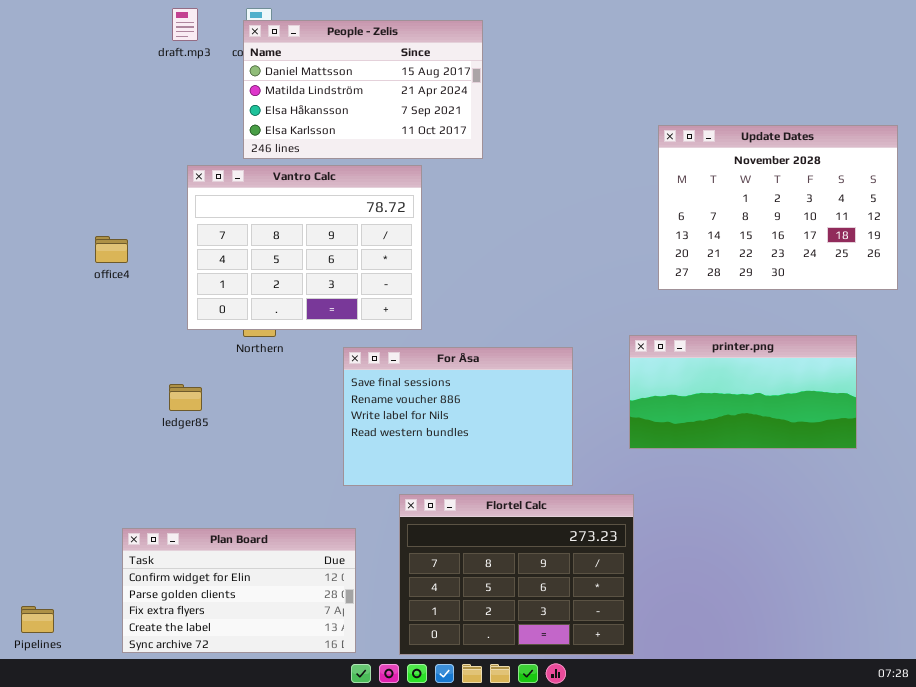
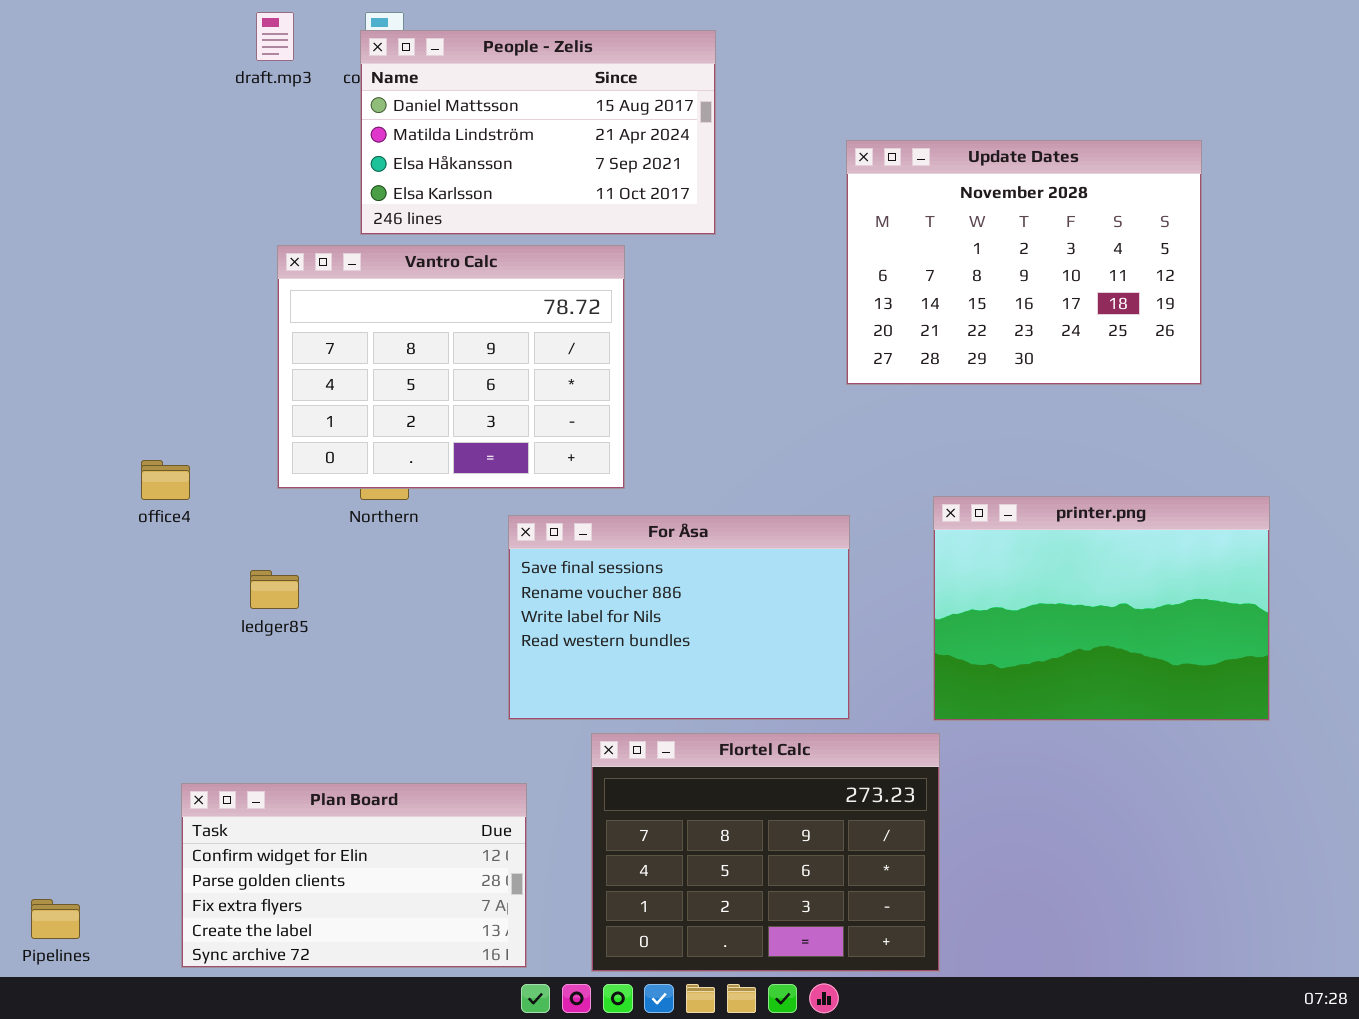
Update Dates: [658,125,898,290] -> [846,140,1202,385], moved
office4: [95,236,128,263] -> [141,460,190,500], moved
printer.png: [629,335,857,449] -> [933,496,1270,721], resized

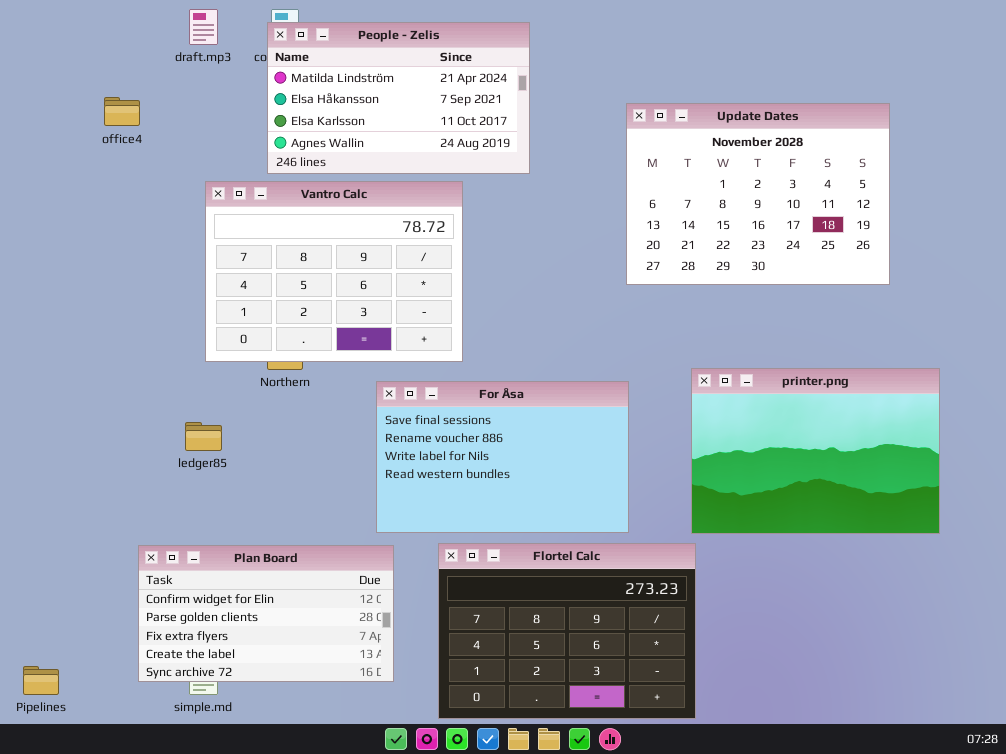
People - Zelis: [360,30,716,235] -> [267,22,530,174], scrolled down 1 row
office4: [141,460,190,500] -> [104,97,140,126], moved
Plan Board: [181,783,527,968] -> [138,545,394,682], moved

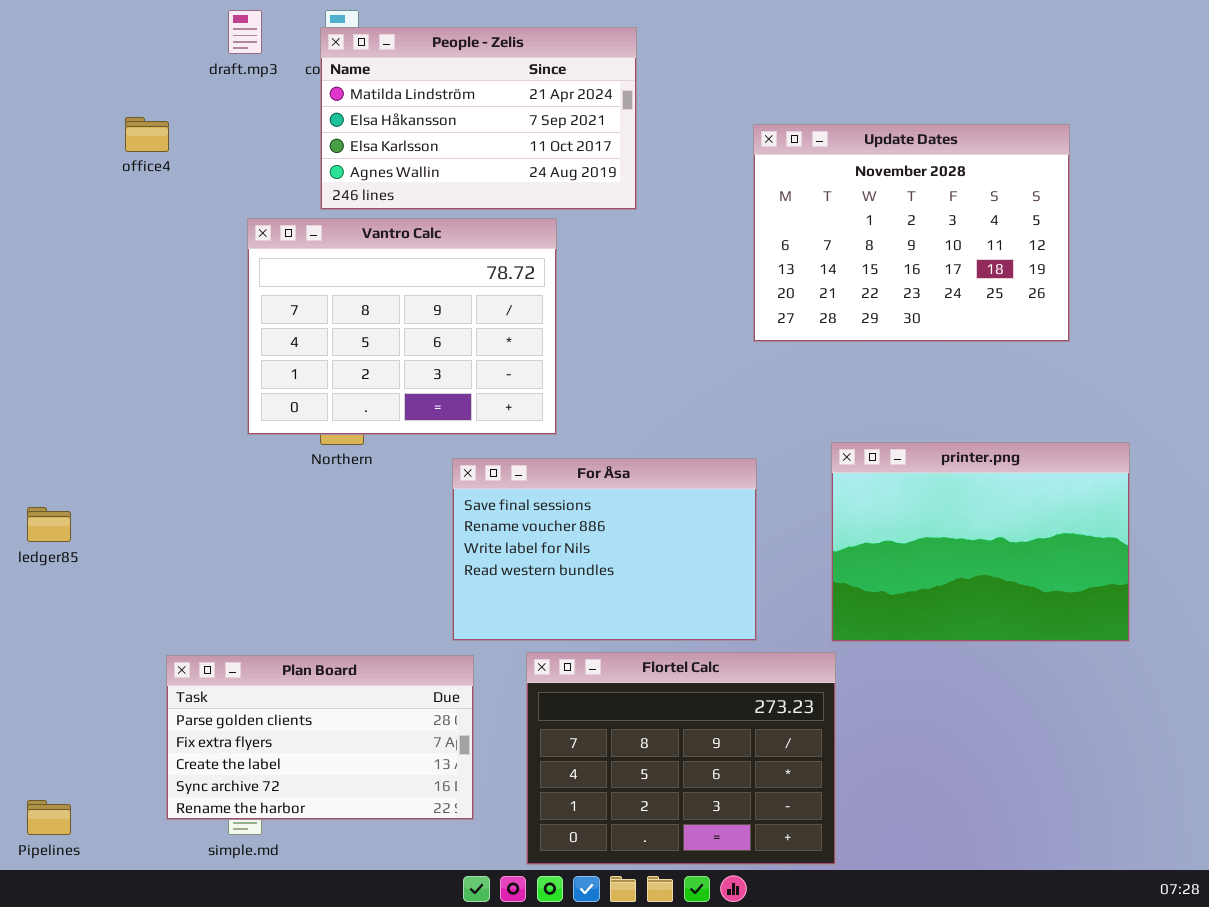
ledger85: [185,422,222,451] -> [27,507,71,542], moved
Plan Board: [138,545,394,682] -> [166,655,474,820], scrolled down 1 row

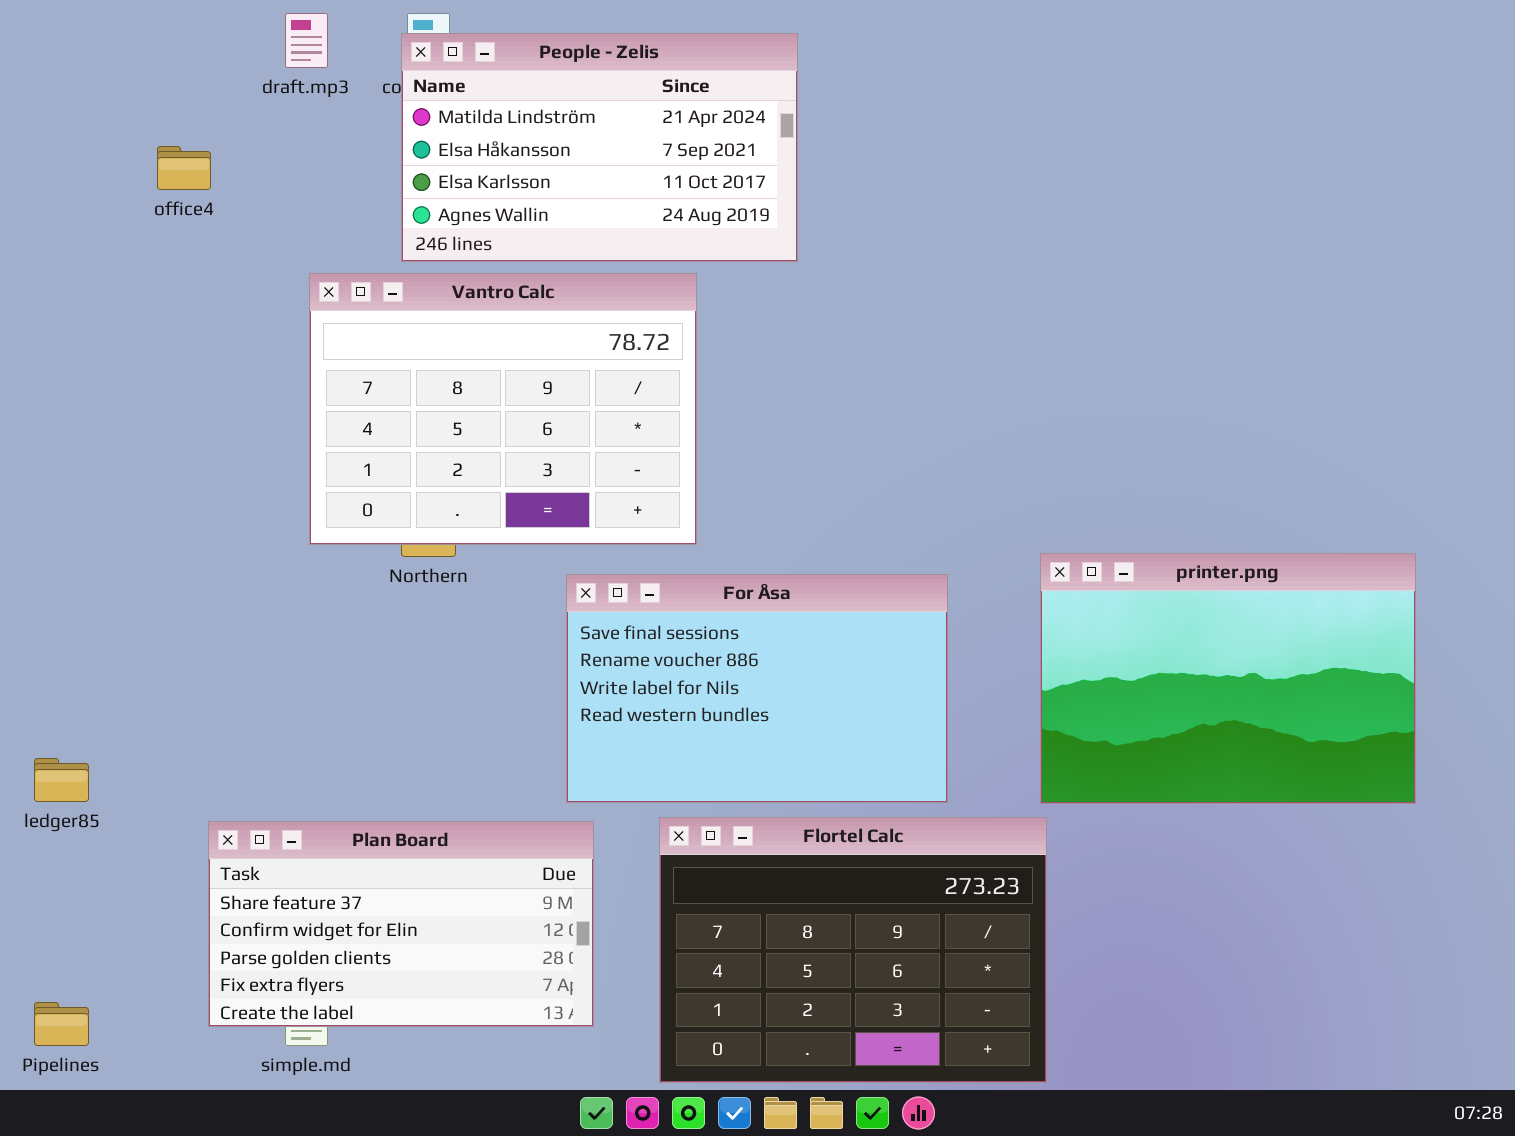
Update Dates: [753,124,1070,342] -> none, closed
ledger85: [27,507,71,542] -> [34,758,89,802], moved
Plan Board: [166,655,474,820] -> [208,821,594,1027], scrolled up 2 rows

